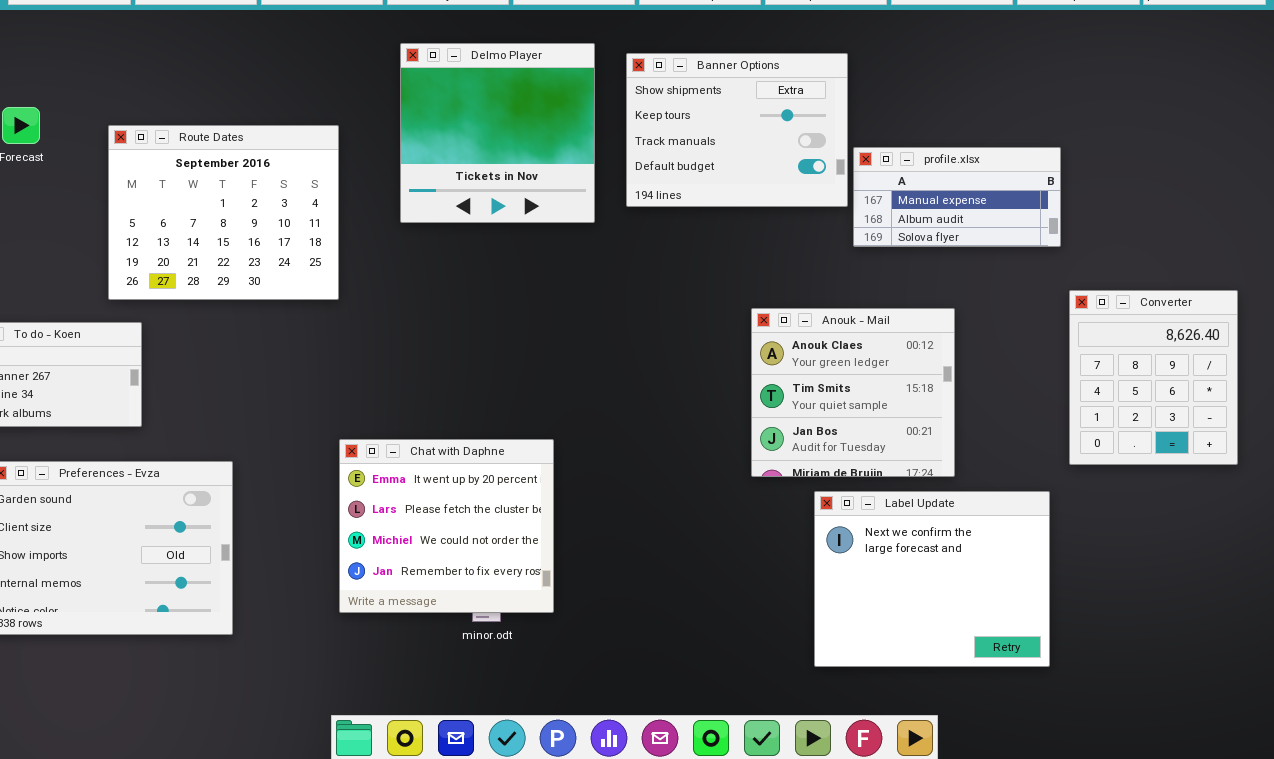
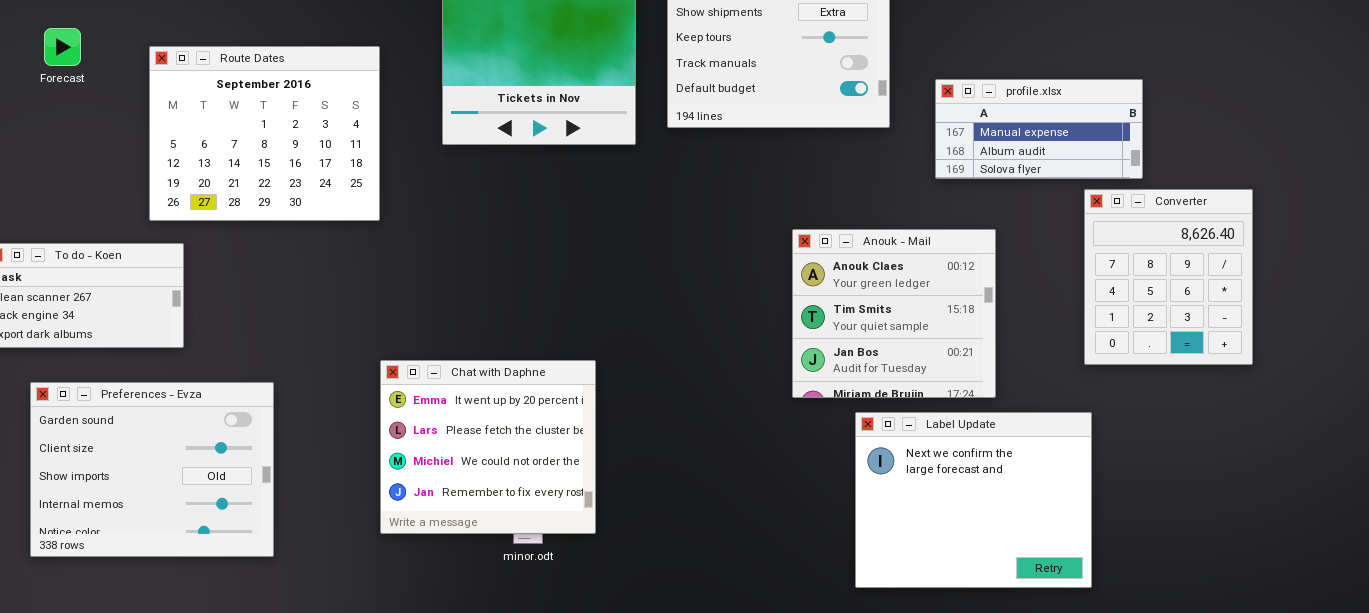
profile.xlsx: [853,147,1061,247] -> [935,79,1143,179], moved
Converter: [1069,290,1238,465] -> [1084,189,1253,365], moved

